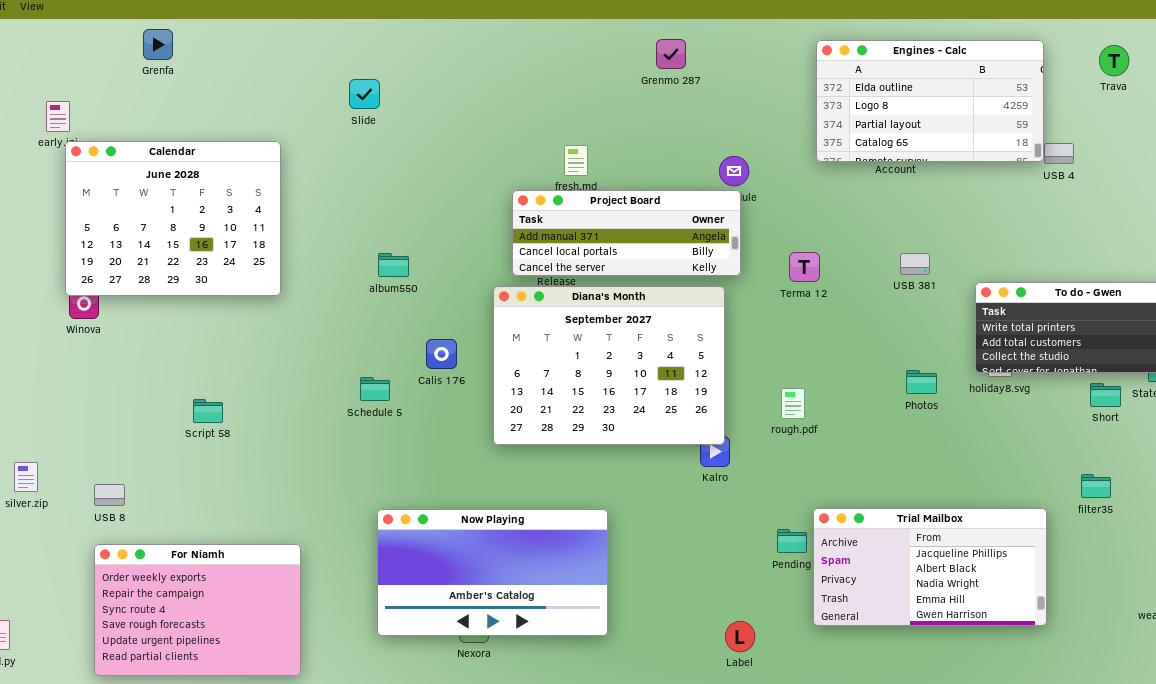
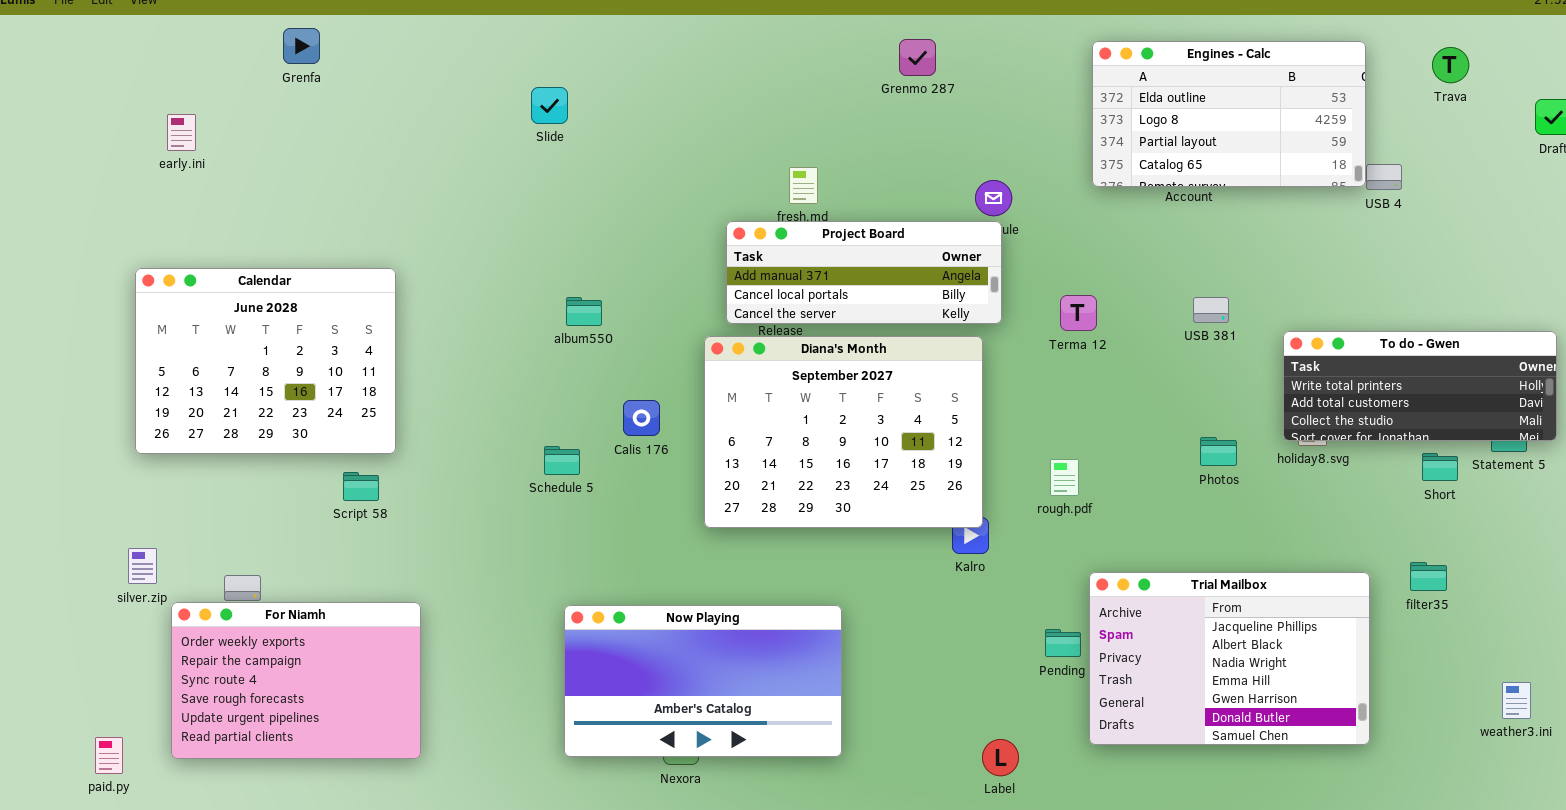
Calendar: [65,141,281,296] -> [135,268,396,454], moved
Trial Mailbox: [813,508,1047,626] -> [1089,572,1370,745], resized
For Niamh: [94,544,301,676] -> [171,602,421,759], moved

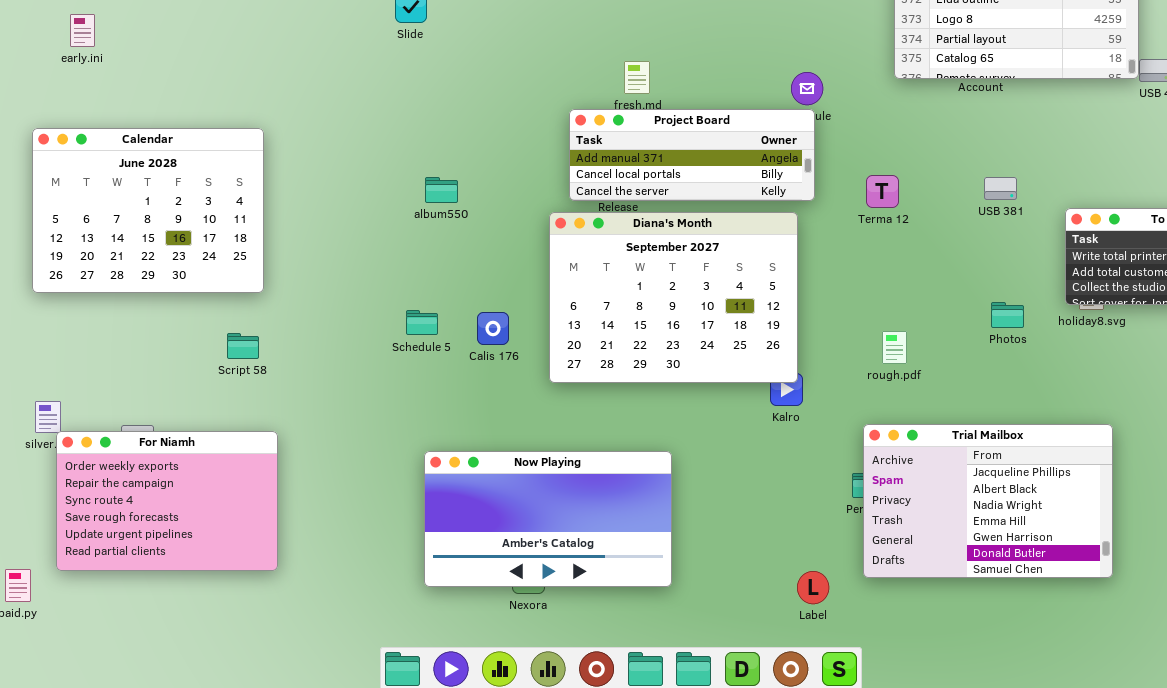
Calendar: [135,268,396,454] -> [32,128,264,293], moved
Calis 176: [623,400,660,436] -> [477,312,509,345], moved
rough.pdf: [1050,459,1079,496] -> [882,331,907,364], moved
Trial Mailbox: [1089,572,1370,745] -> [863,424,1113,578], moved
For Niamh: [171,602,421,759] -> [56,431,278,571], moved

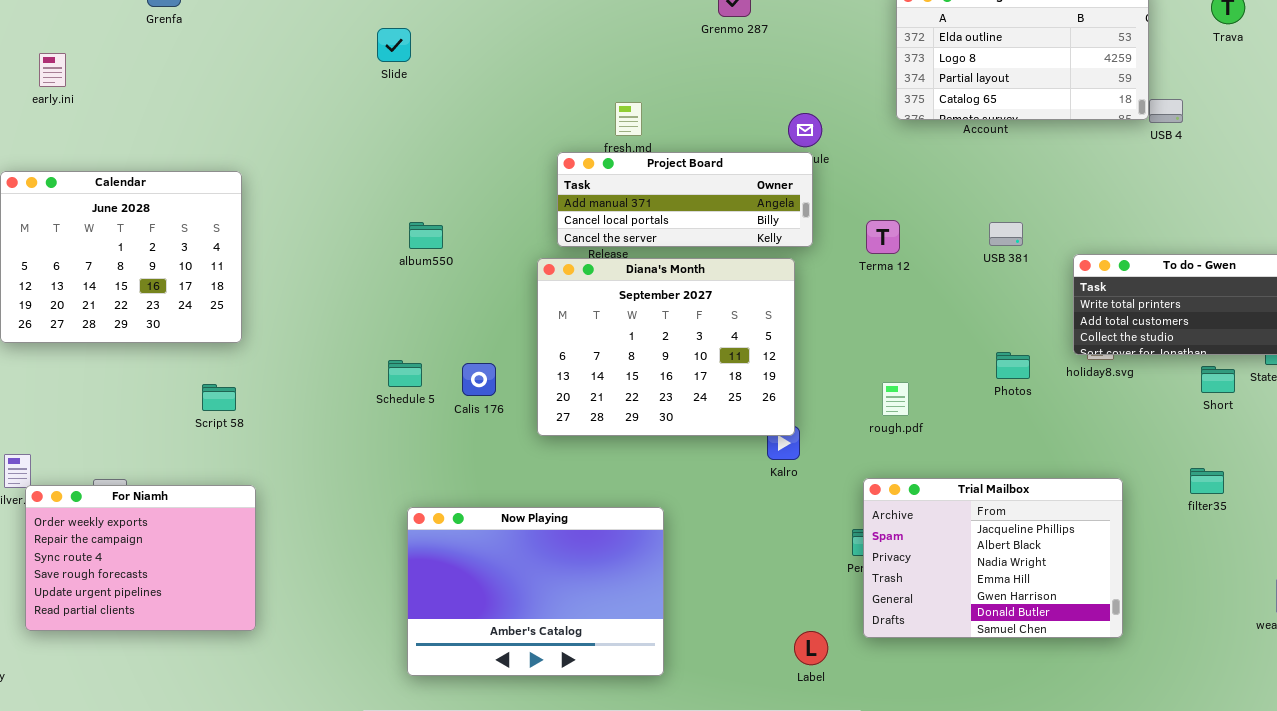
Now Playing: [424,451,672,587] -> [407,507,664,676], resized

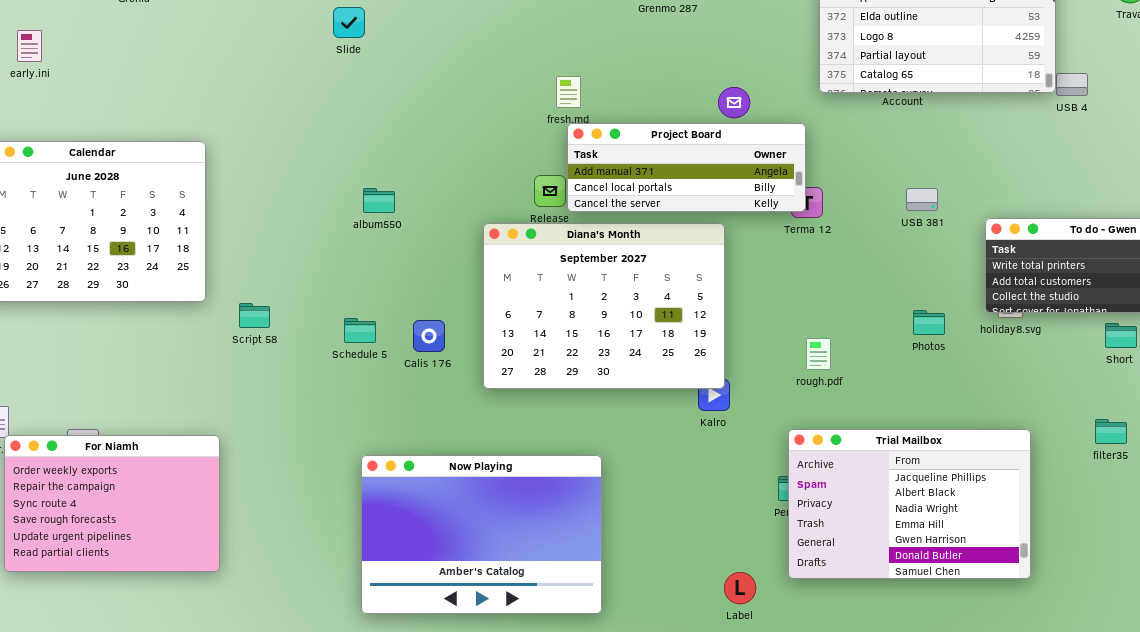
Project Board: [557,152,813,247] -> [567,123,806,212], moved
Script 58: [202,384,236,411] -> [239,303,270,328], moved

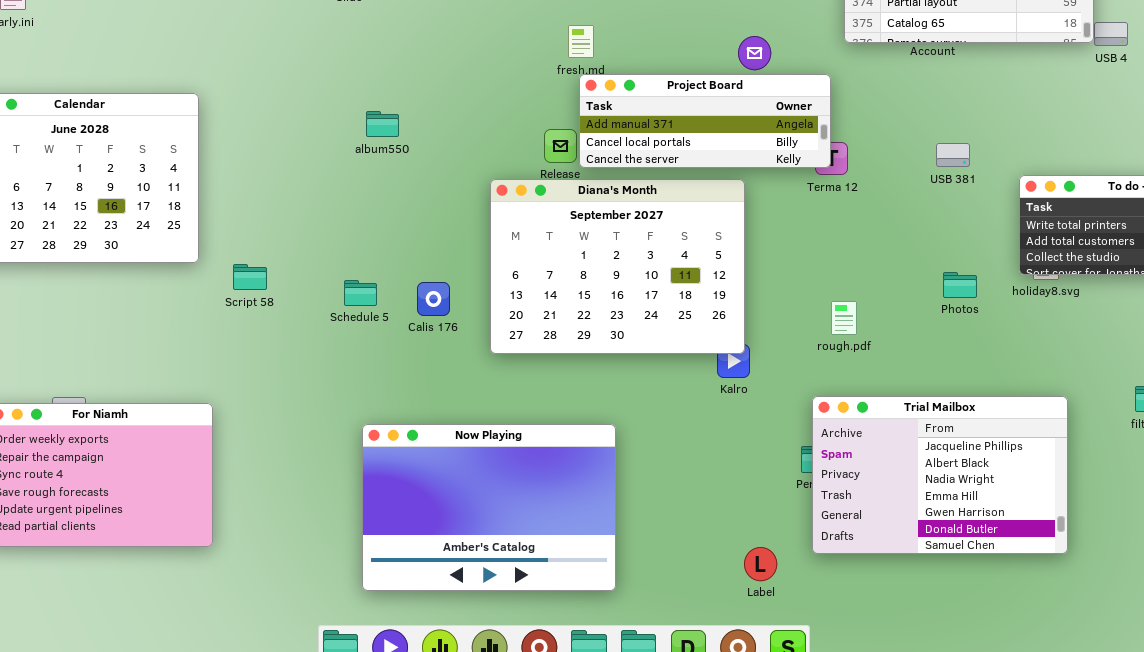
album550: [363,188,395,213] -> [366,111,399,137], moved

